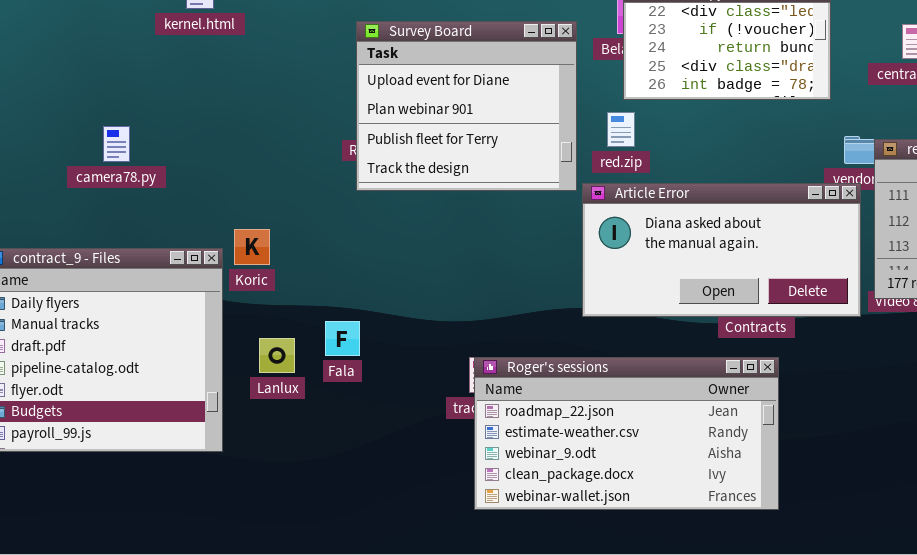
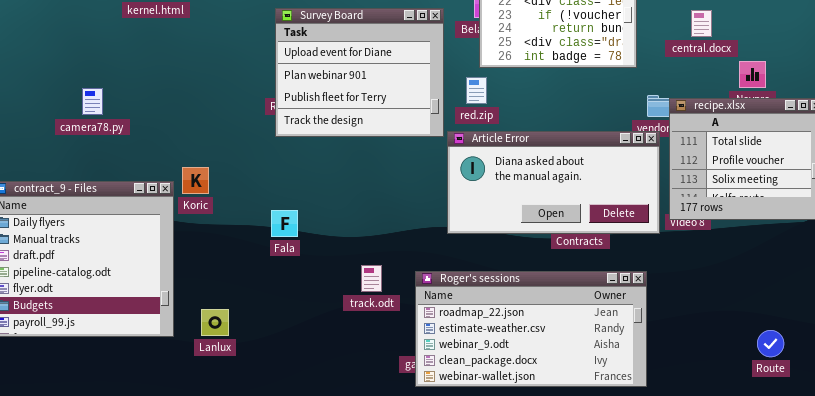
Fala: [325,321,360,356] -> [271,210,298,237], moved
Lanlux: [259,338,295,373] -> [201,309,229,336], moved
Roger's sessions: [474,357,779,510] -> [415,271,647,387], moved

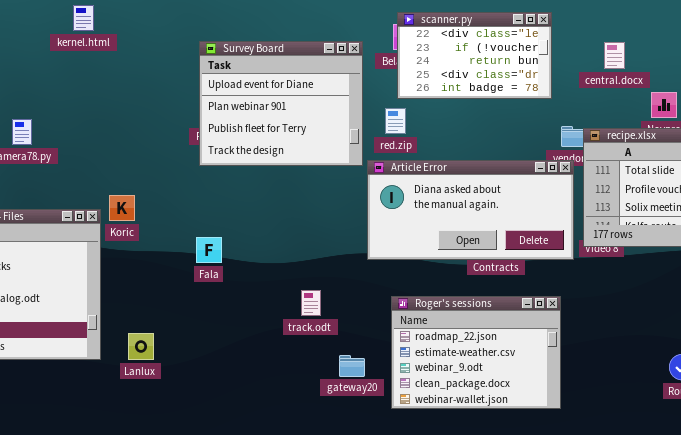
track.odt: [361,265,382,292] -> [301,290,321,316], moved
Roger's sessions: [415,271,647,387] -> [391,296,561,409], resized

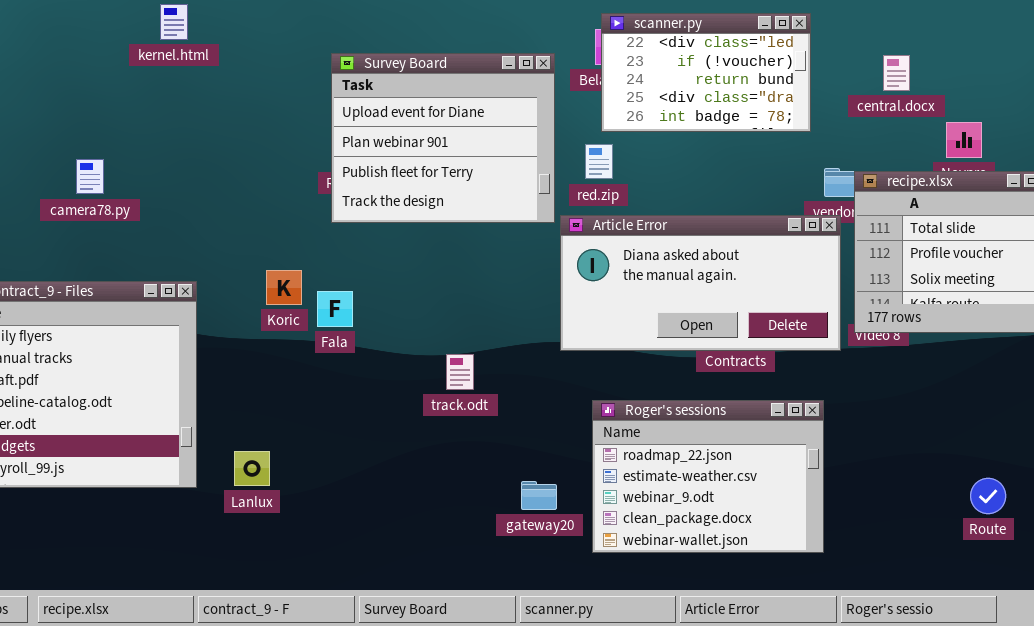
Koric: [109,195,135,221] -> [266,270,302,305], moved
Fala: [196,237,222,263] -> [317,291,353,327], moved
track.odt: [301,290,321,316] -> [446,354,474,390], moved

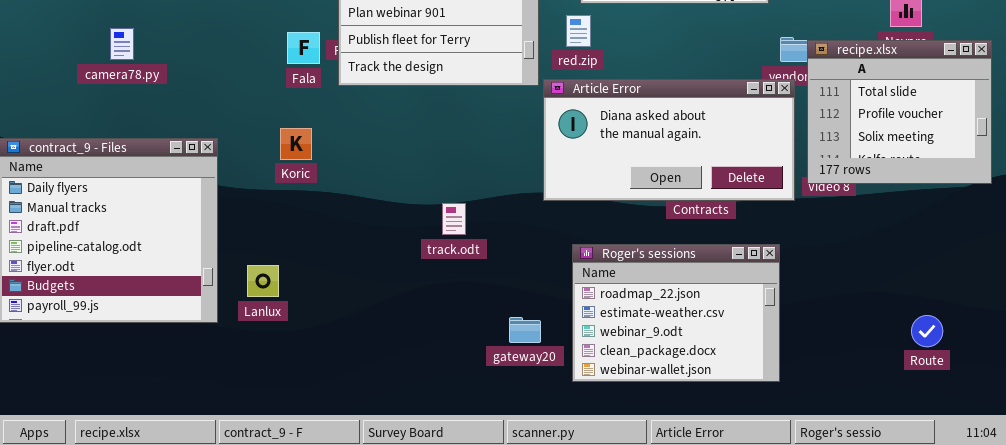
Fala: [317,291,353,327] -> [287,32,320,64], moved
Lanlux: [234,451,270,486] -> [247,265,279,297], moved

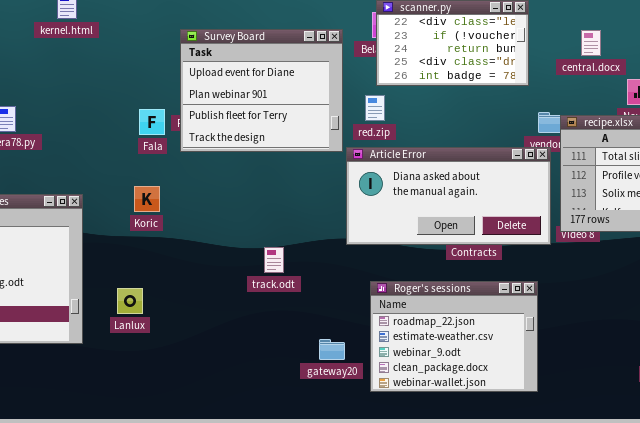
Lanlux: [247,265,279,297] -> [117,288,143,314], moved

